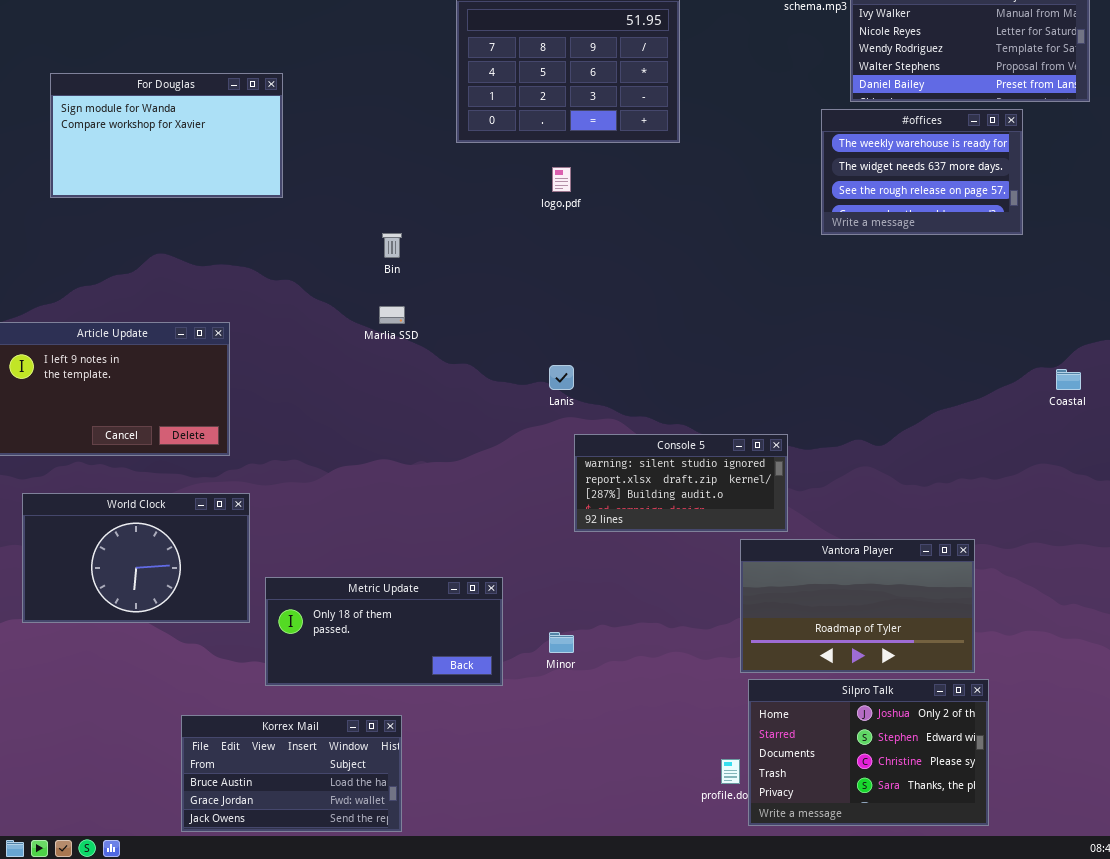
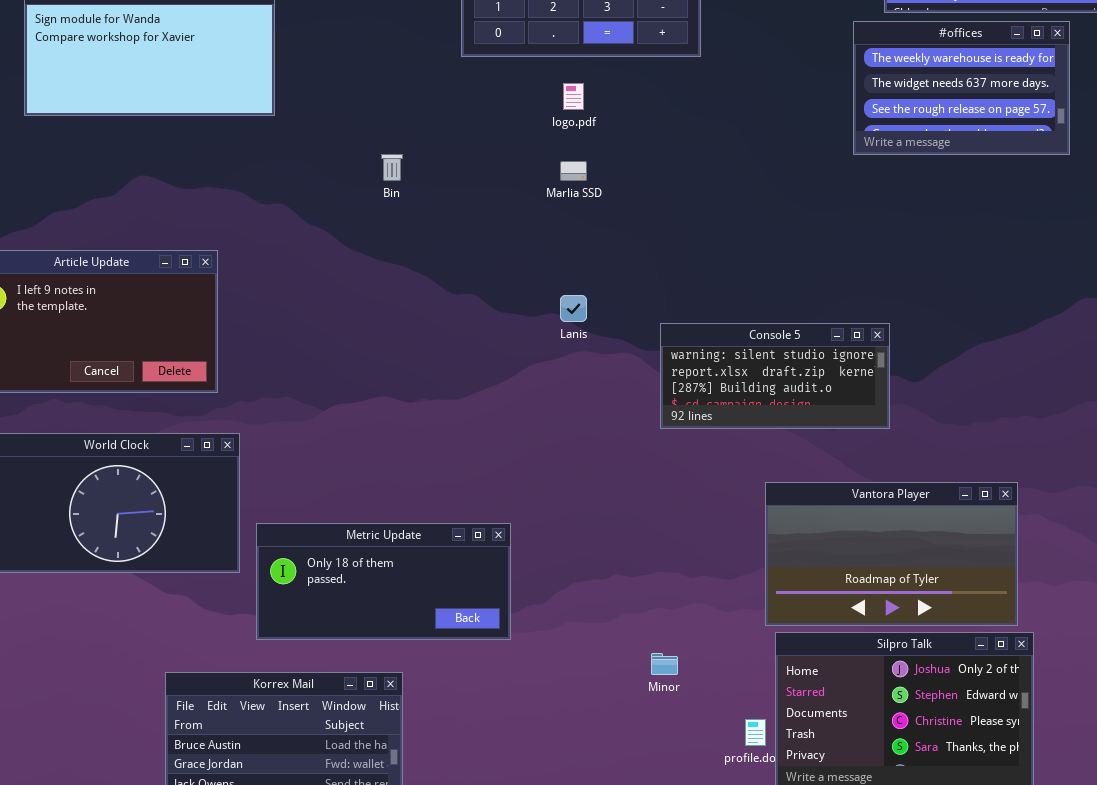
Marlia SSD: [379,306,405,324] -> [560,161,587,181], moved
Console 5: [574,434,788,532] -> [660,323,890,429], moved
Minor: [549,632,574,653] -> [651,653,678,675], moved

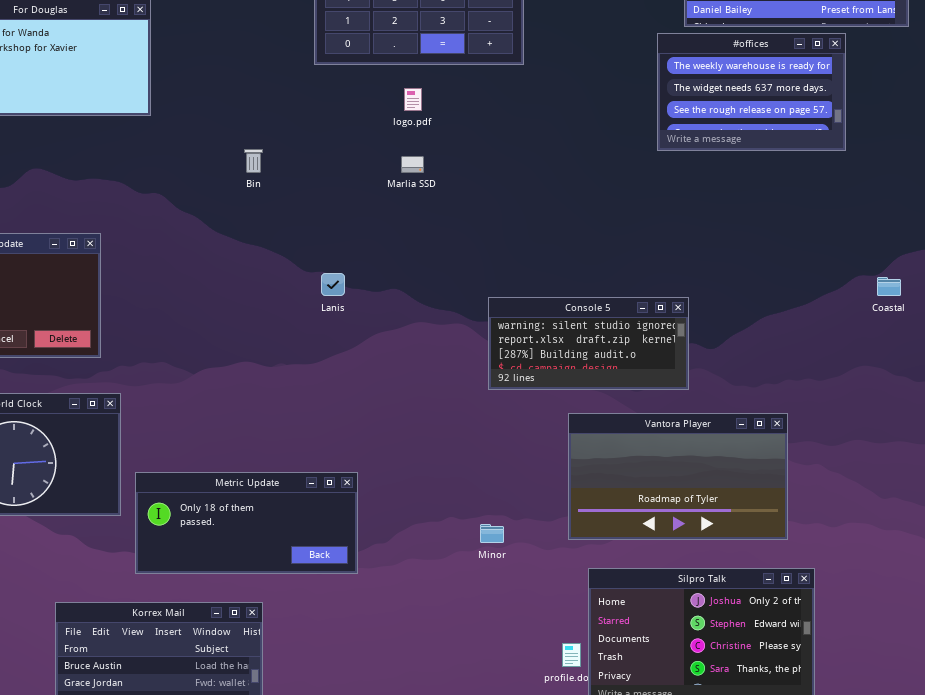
Lanis: [560,295,587,322] -> [321,273,345,296], moved
Vantora Player: [765,482,1018,626] -> [568,413,788,540], moved
Minor: [651,653,678,675] -> [480,524,504,543], moved

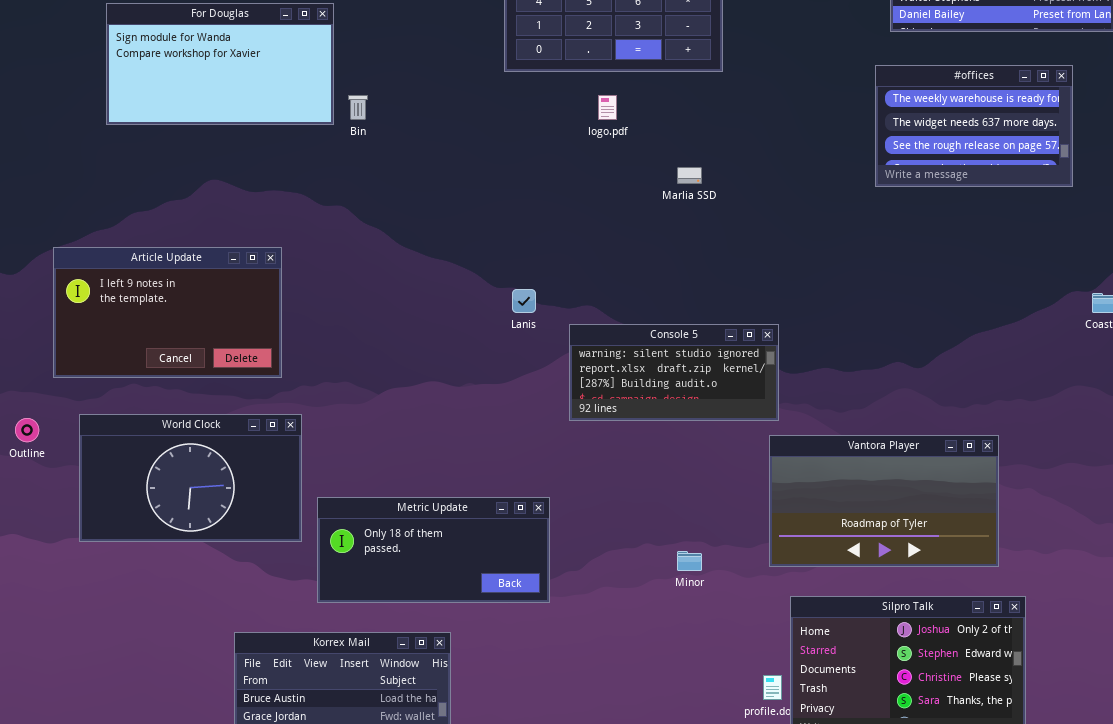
#offices: [657,33,846,151] -> [875,65,1073,187], moved
Bin: [244,149,263,173] -> [348,95,368,120], moved
Marlia SSD: [401,156,424,173] -> [677,167,702,184], moved
Console 5: [488,297,689,390] -> [569,324,779,421], moved

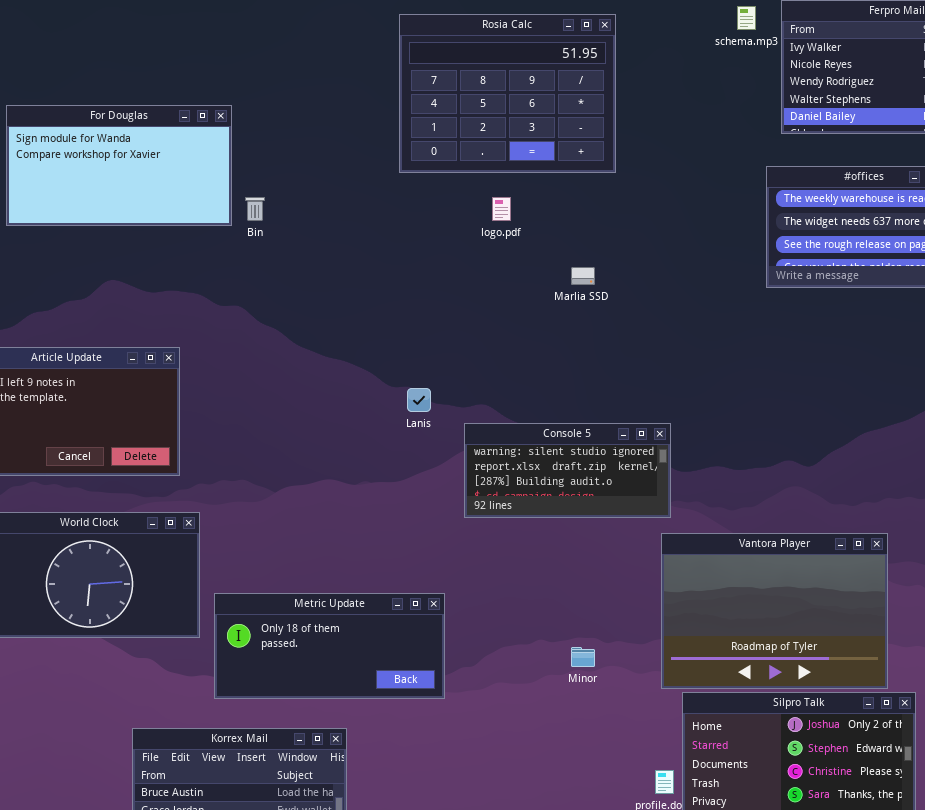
Vantora Player: [769,435,999,567] -> [661,533,888,689], resized

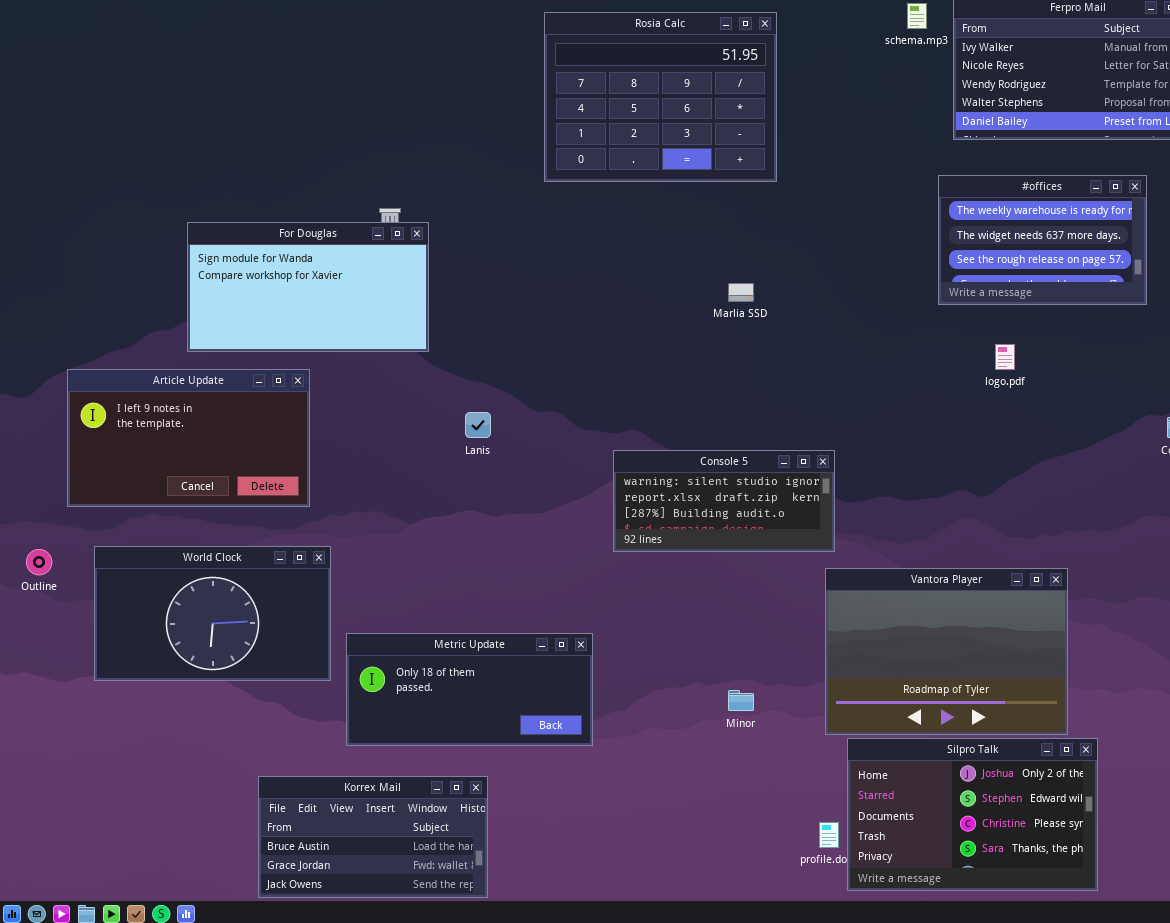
For Douglas: [6,105,232,226] -> [187,222,429,352], moved
logo.pdf: [492,197,511,221] -> [995,344,1015,370], moved
Lanis: [407,388,431,412] -> [465,412,491,438], moved

